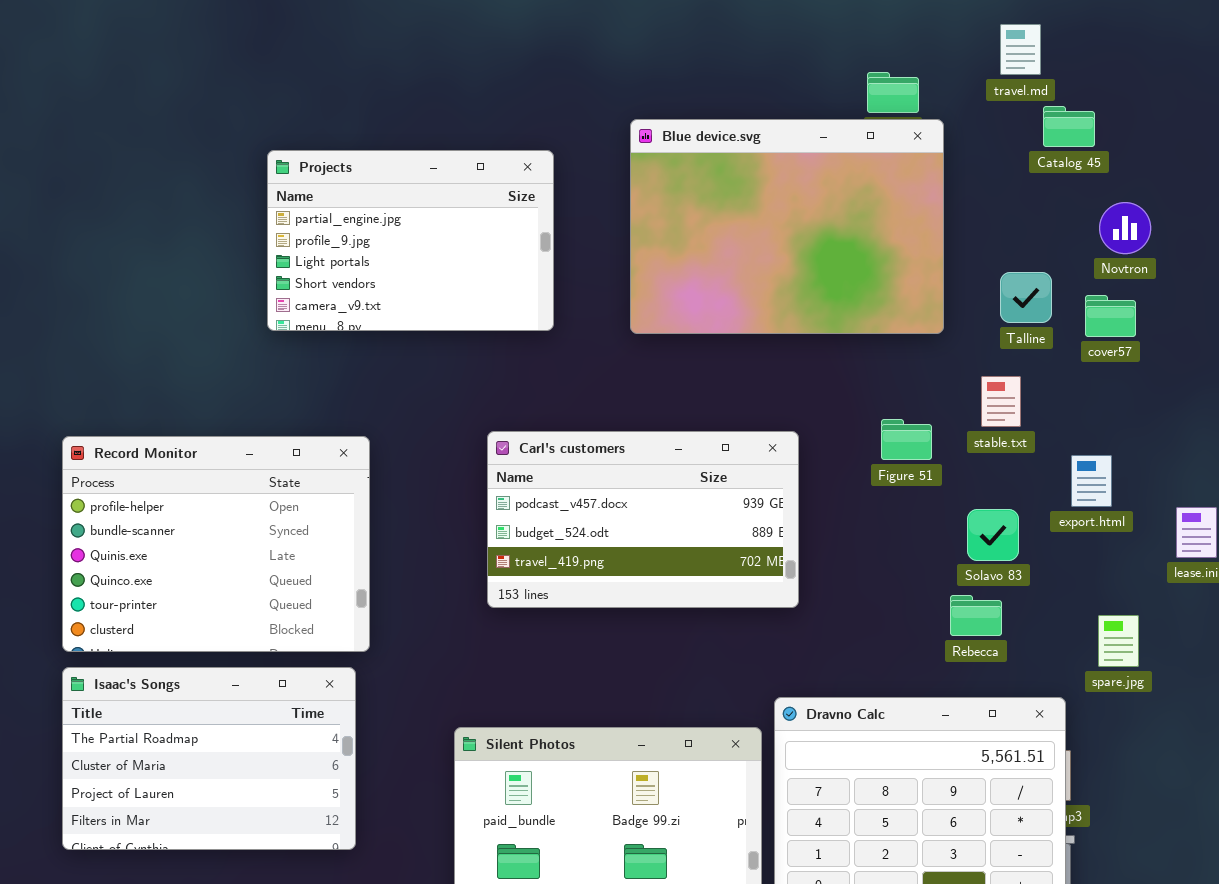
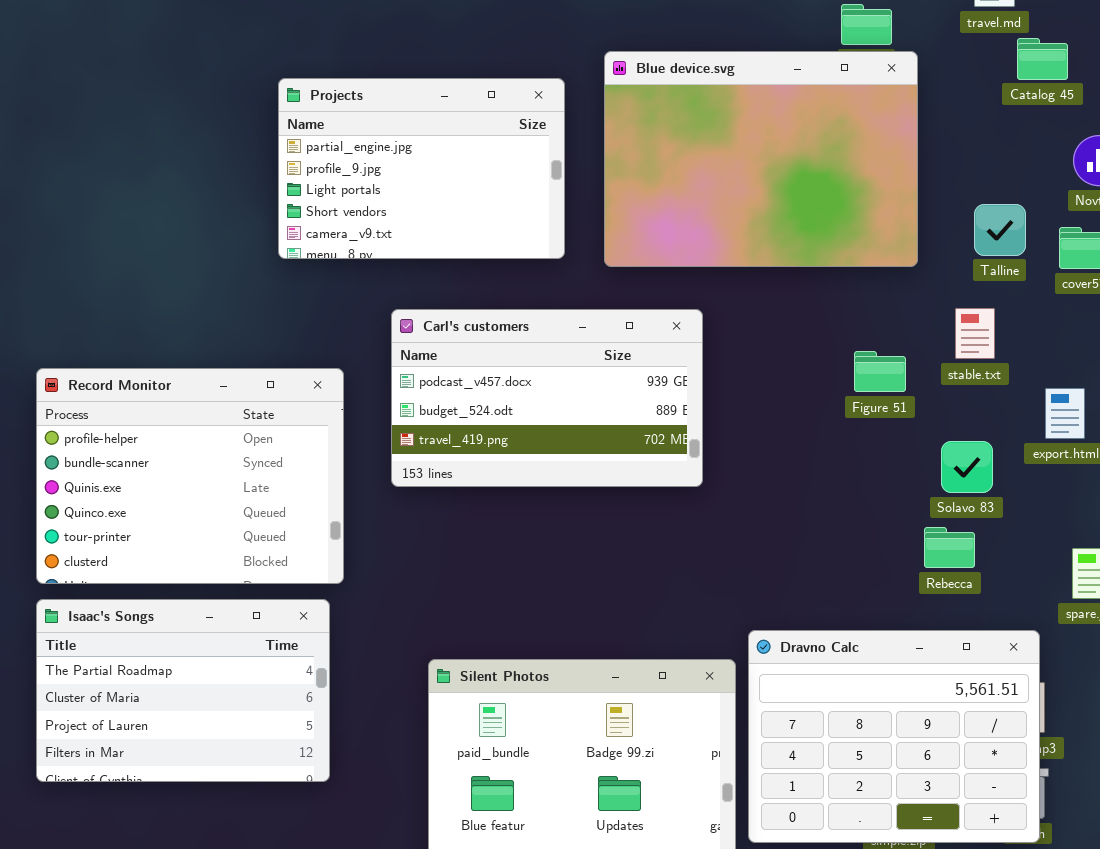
Projects: [267,150,554,331] -> [278,78,565,259], moved
Carl's customers: [487,431,799,608] -> [391,309,703,487], moved

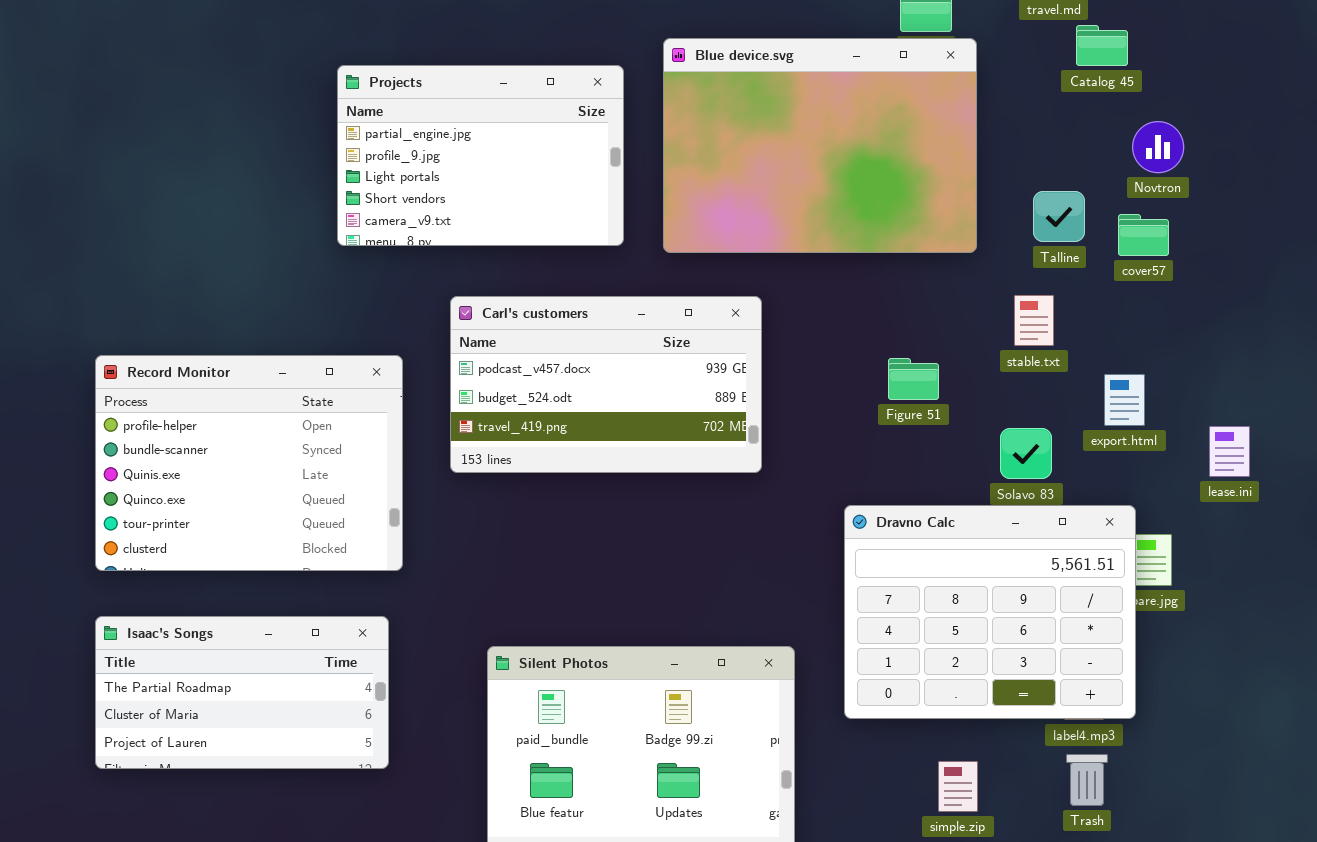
Figure 51: [854,351,906,392] -> [888,358,939,400], moved
Isaac's Songs: [36,599,330,782] -> [95,616,389,769], resized
Dravno Calc: [748,630,1040,843] -> [844,505,1136,719], moved

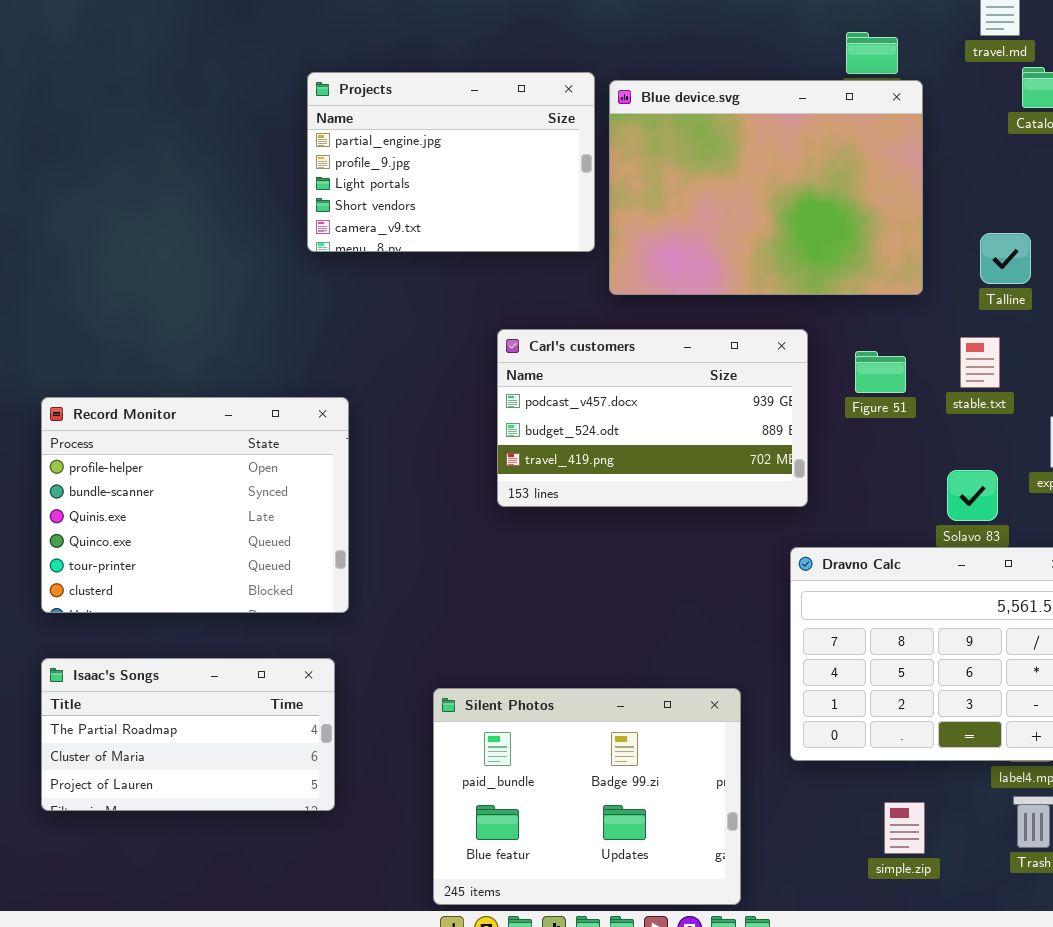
Projects: [337,65,624,246] -> [307,72,595,252], moved
Carl's customers: [450,296,762,473] -> [497,329,808,507], moved
Figure 51: [888,358,939,400] -> [855,351,906,393], moved

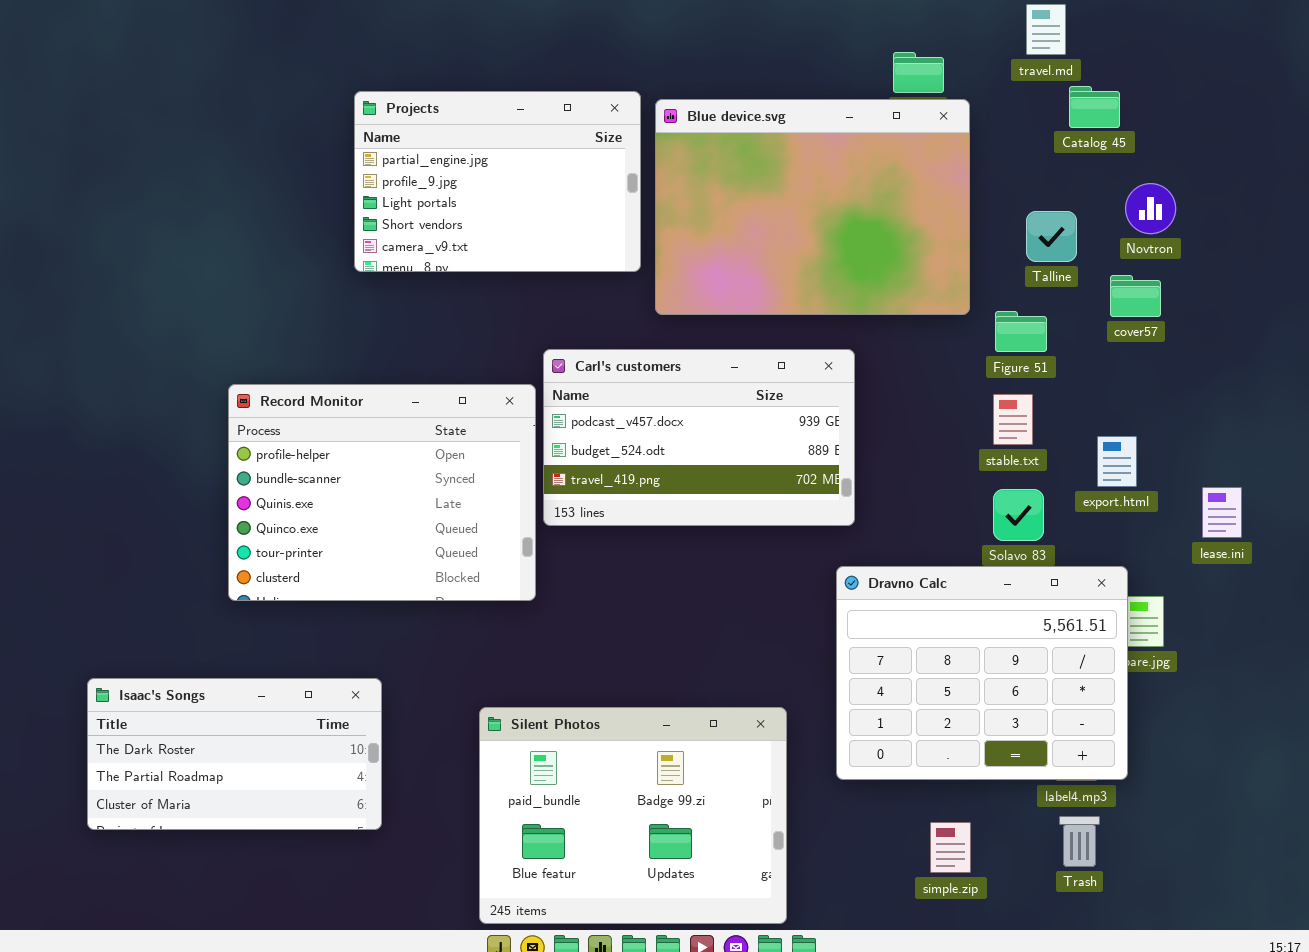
Talline: [980,233,1031,284] -> [1026,211,1077,262], moved
stable.txt: [960,337,1000,388] -> [993,394,1033,445], moved
Figure 51: [855,351,906,393] -> [995,311,1047,352], moved
Record Monitor: [41,397,349,613] -> [228,384,536,601], moved
Isaac's Songs: [41,658,335,811] -> [87,678,382,830], scrolled up 1 row

